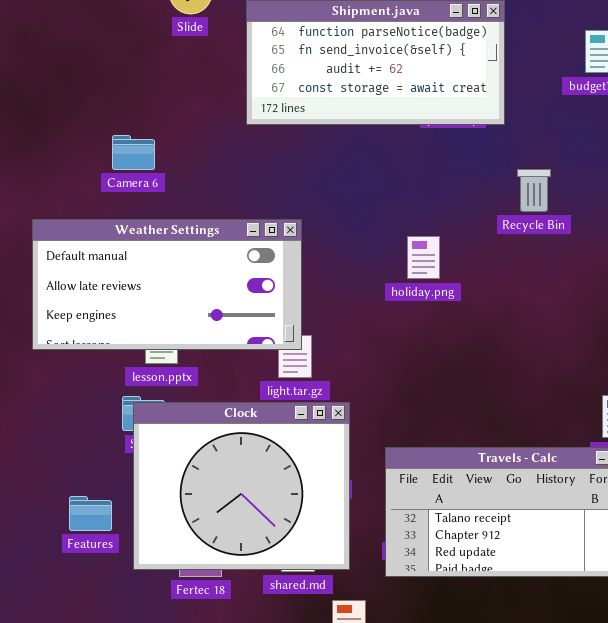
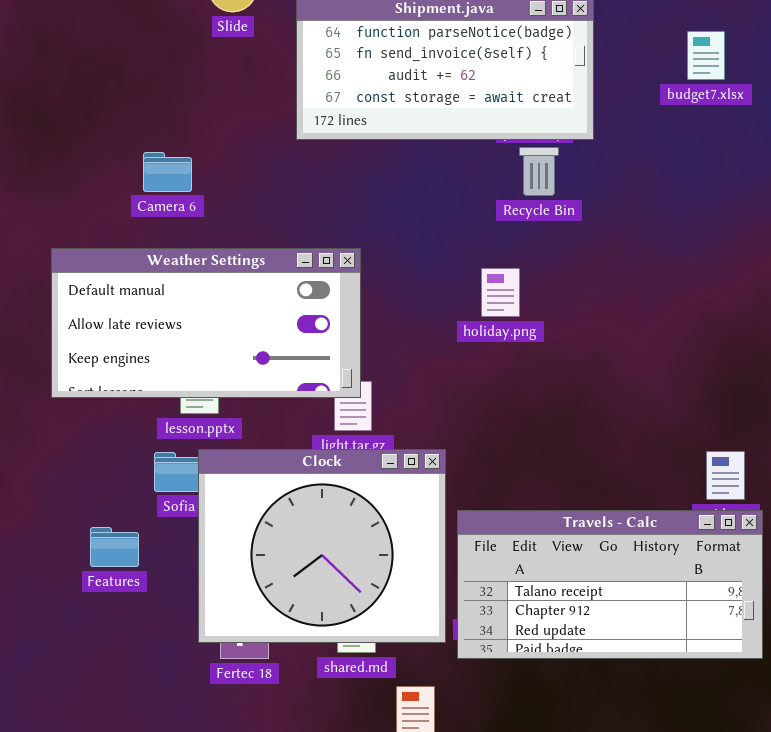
Recycle Bin: [517,169,551,212] -> [519,147,559,196], moved
Clock: [133,402,350,570] -> [198,449,446,643], moved
Features: [69,496,112,531] -> [90,527,139,567], moved

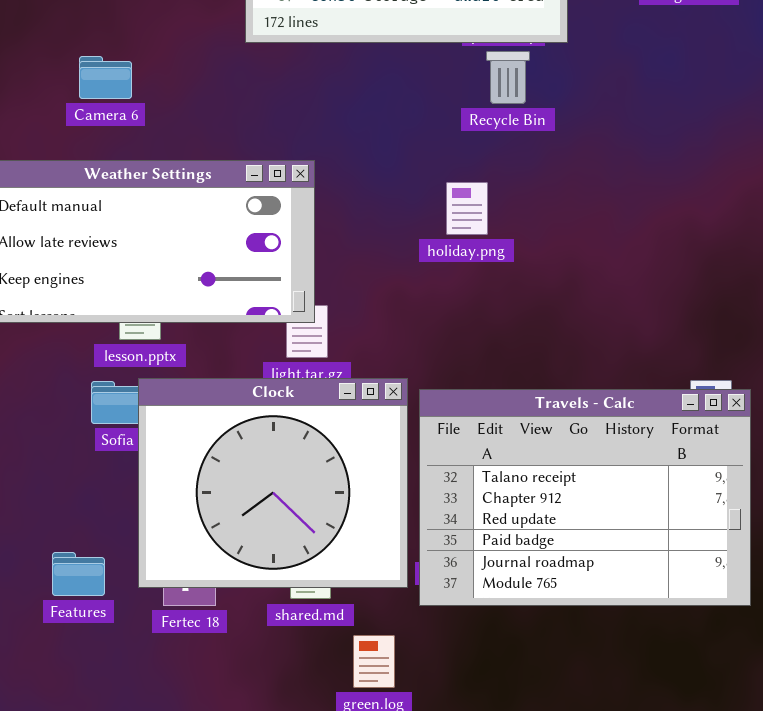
Travels - Calc: [457,510,763,659] -> [419,389,751,606], resized
Features: [90,527,139,567] -> [52,552,105,596], moved

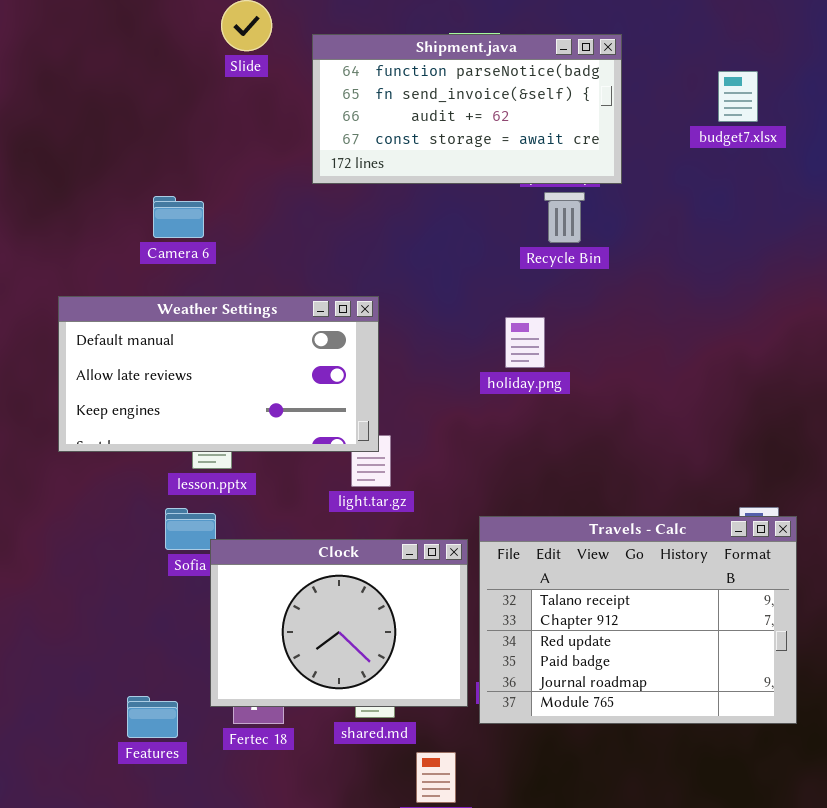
Clock: [138,378,408,588] -> [210,539,468,707], resized
Features: [52,552,105,596] -> [127,696,178,738], moved

